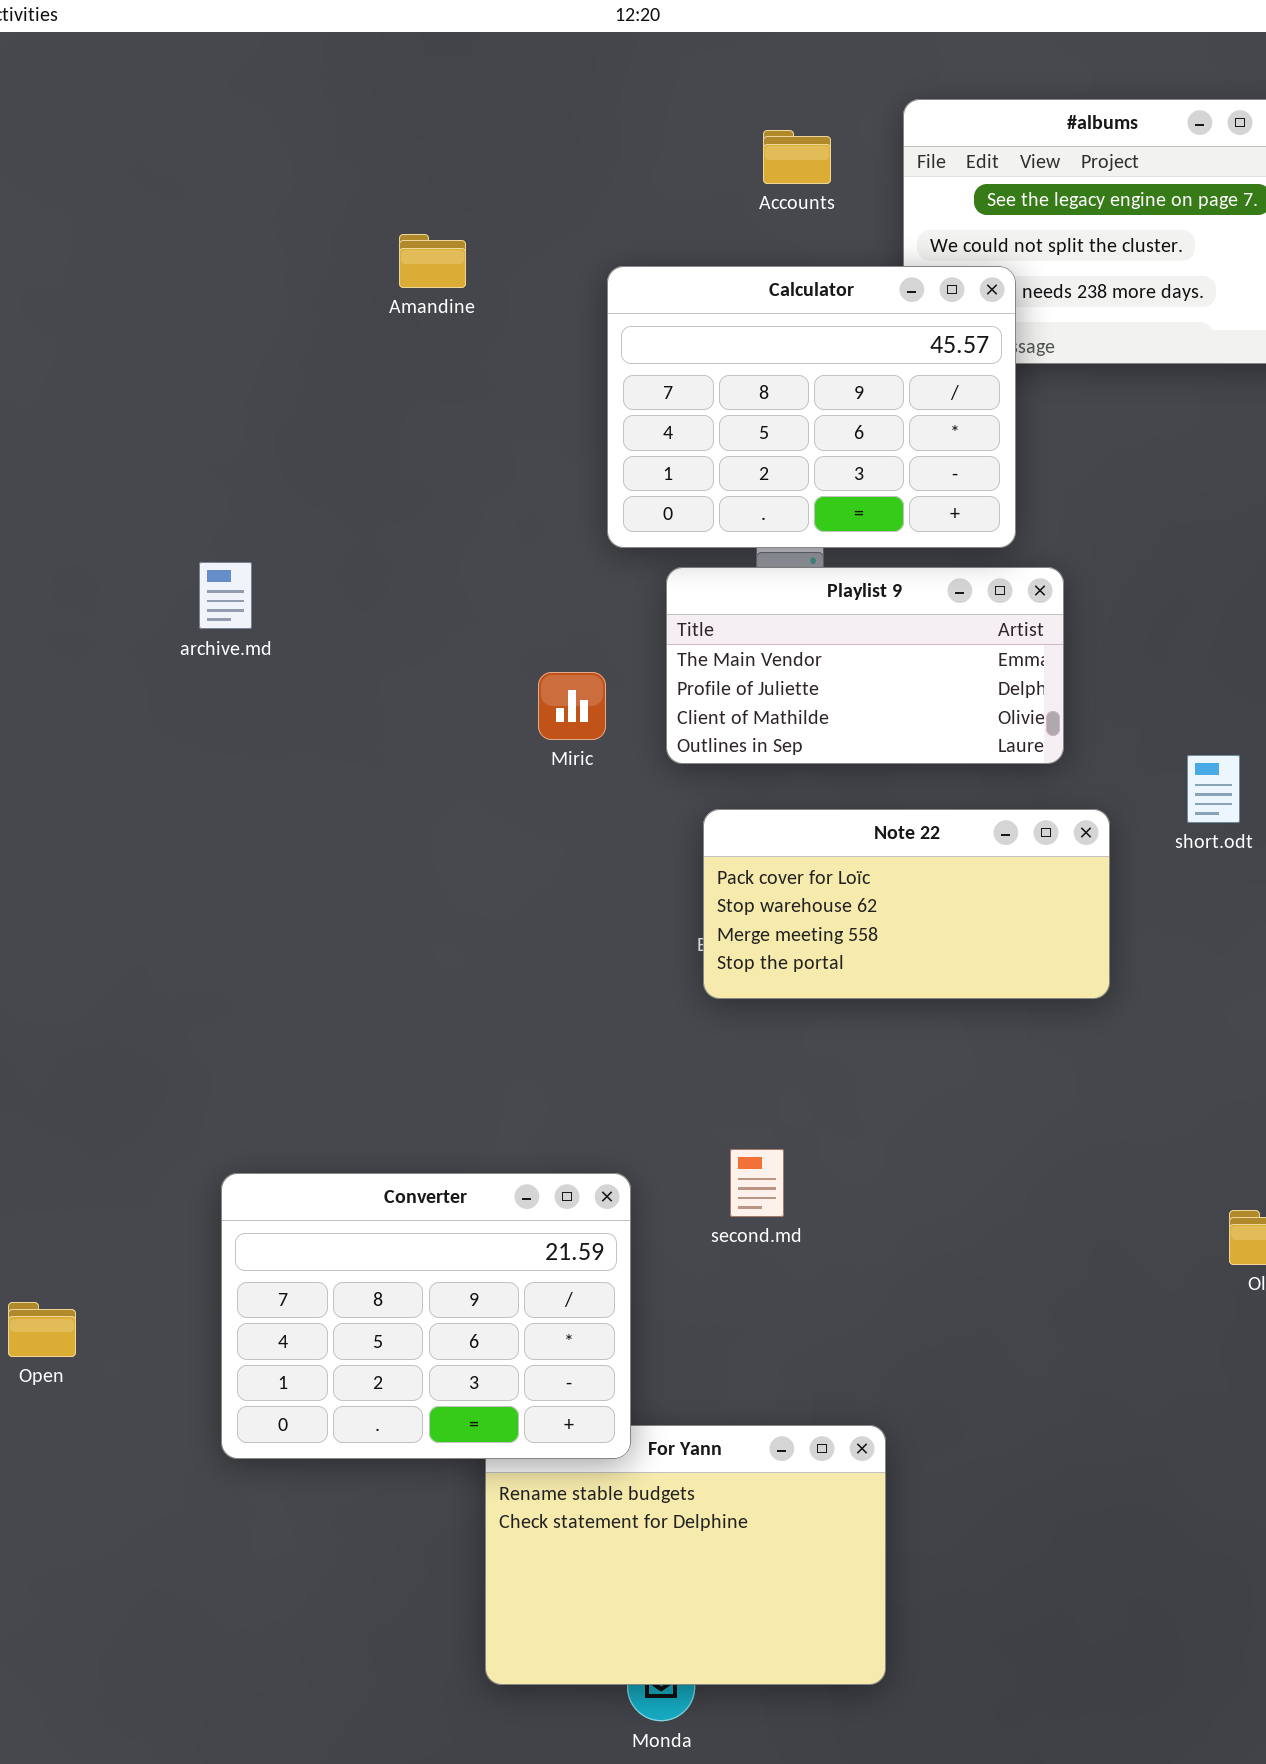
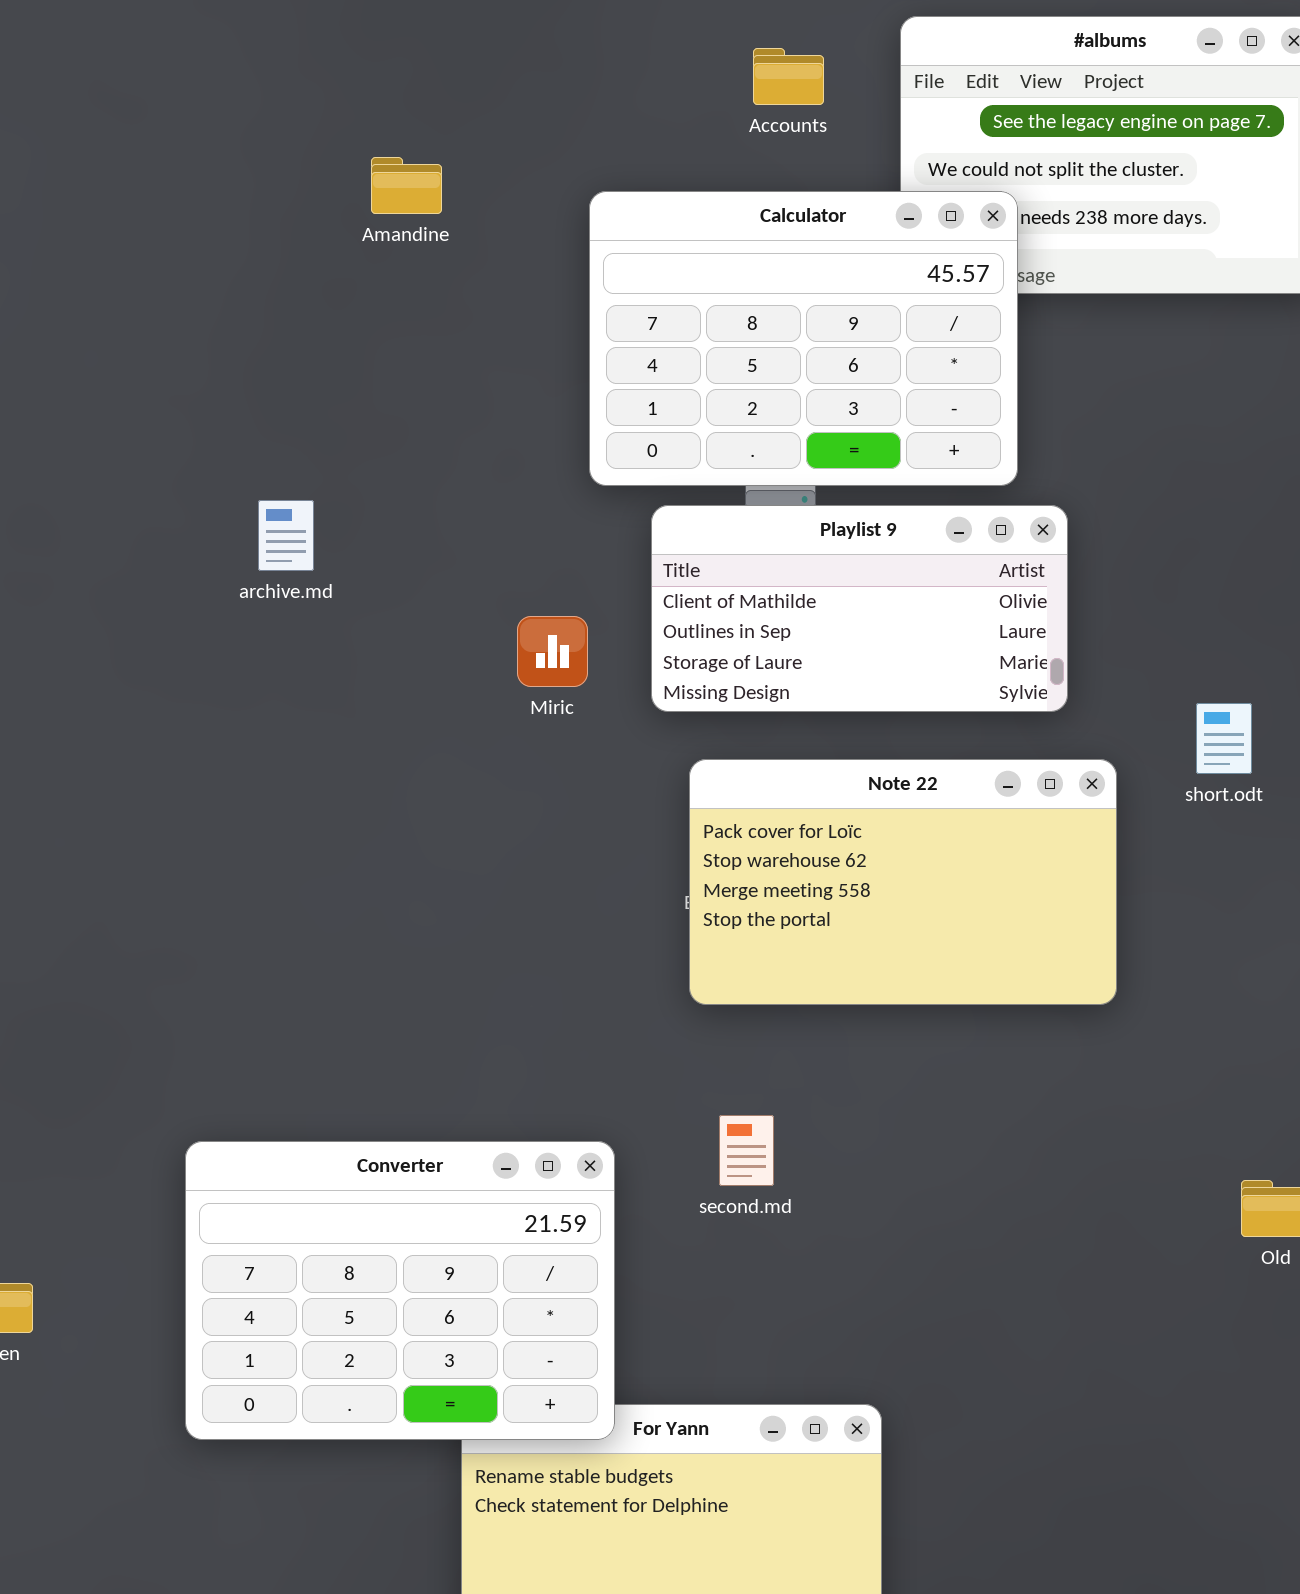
archive.md: [199,562,252,629] -> [258,500,314,571], moved
Playlist 9: [666,567,1064,764] -> [651,505,1068,712], scrolled down 2 rows
Note 22: [703,809,1110,999] -> [689,759,1117,1005], resized

